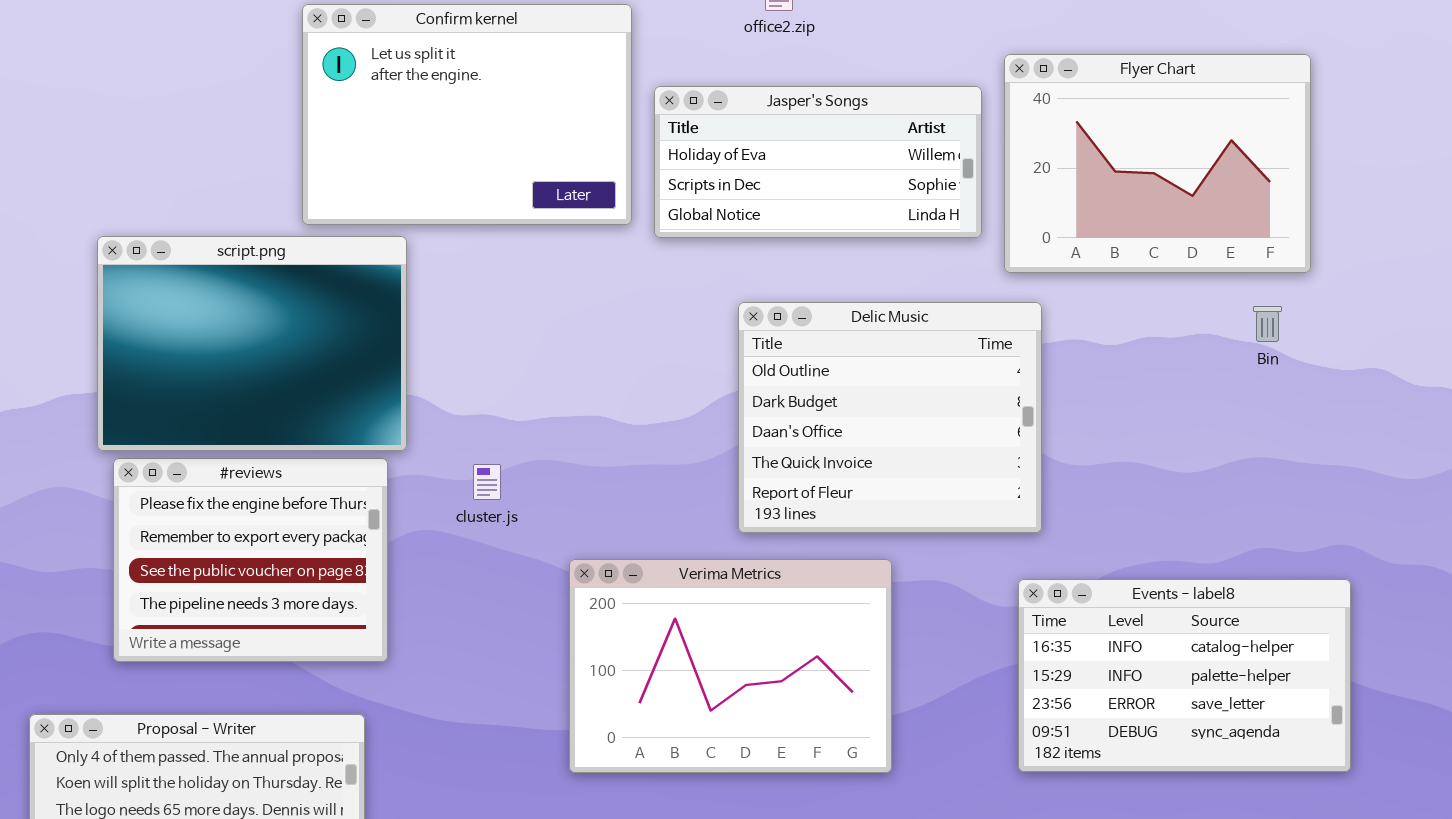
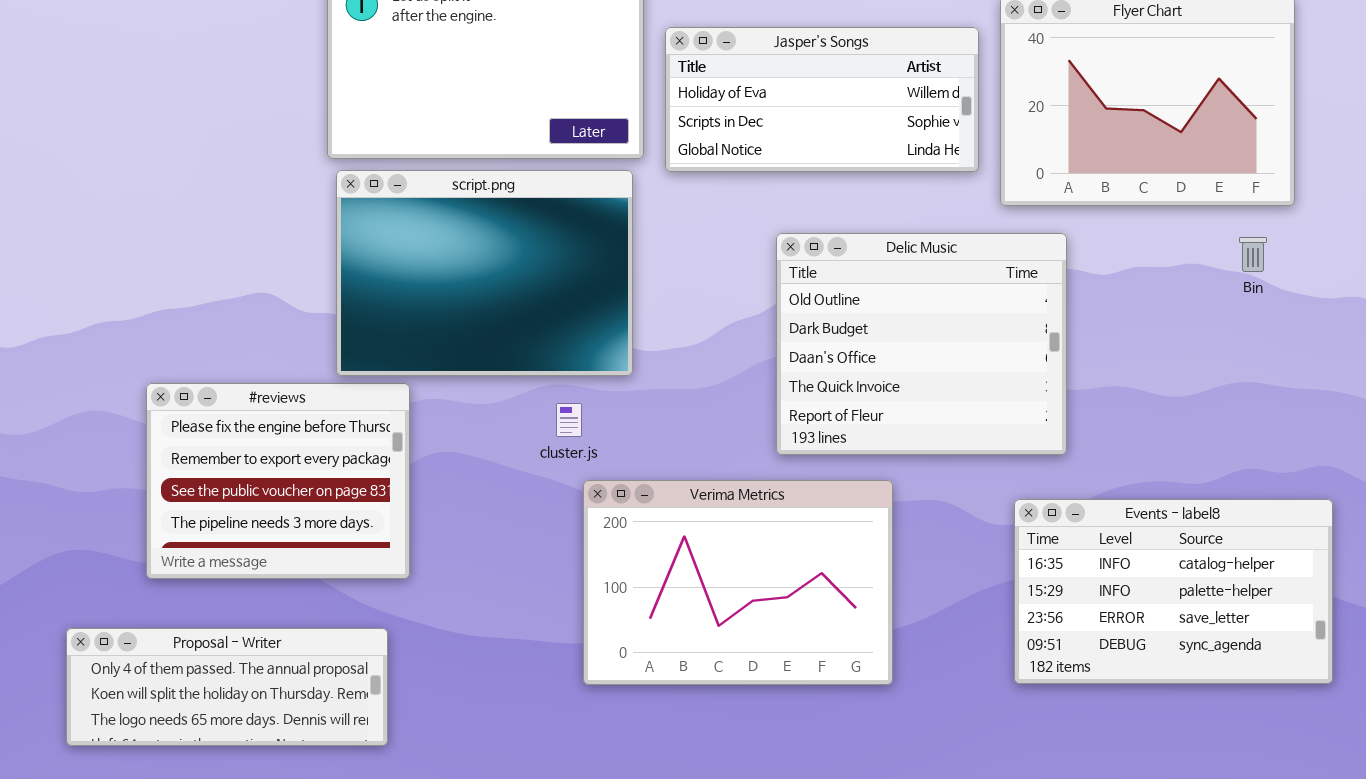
script.png: [97,236,407,451] -> [336,170,633,376], moved
Delic Music: [738,302,1042,533] -> [776,233,1067,455], moved
cluster.js: [473,464,501,500] -> [556,403,582,437], moved

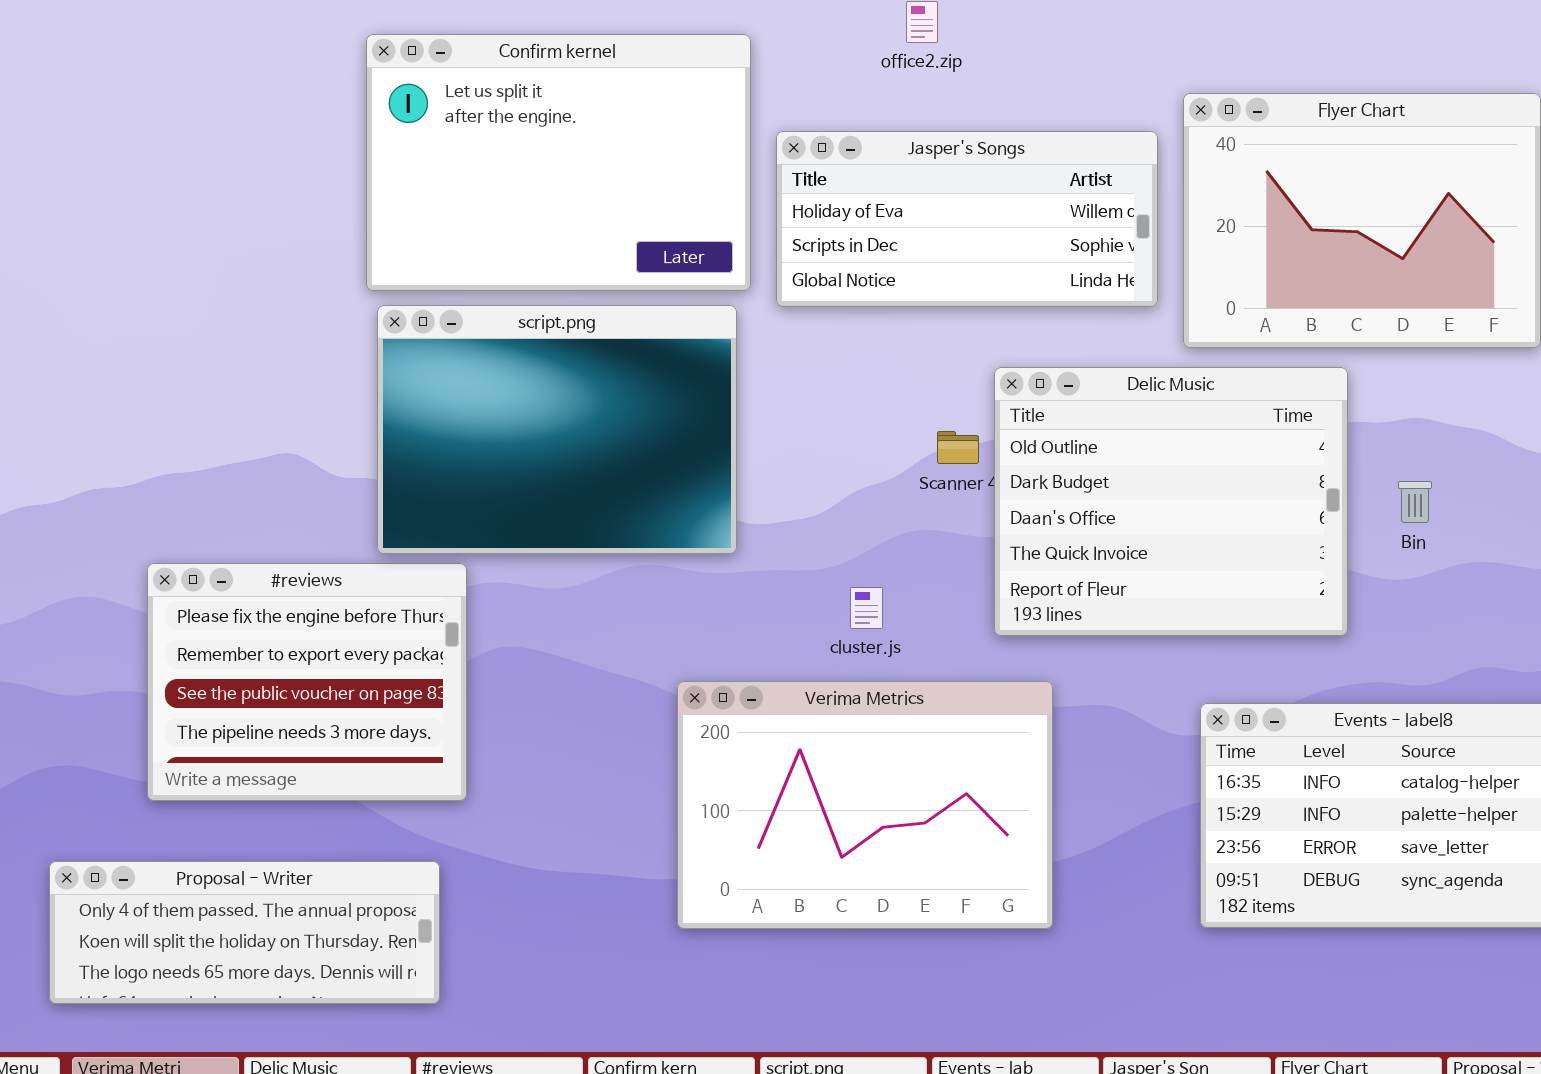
Delic Music: [776,233,1067,455] -> [994,367,1348,636], moved
Bin: [1239,237,1267,272] -> [1398,481,1432,523], moved
cluster.js: [556,403,582,437] -> [850,587,883,629], moved

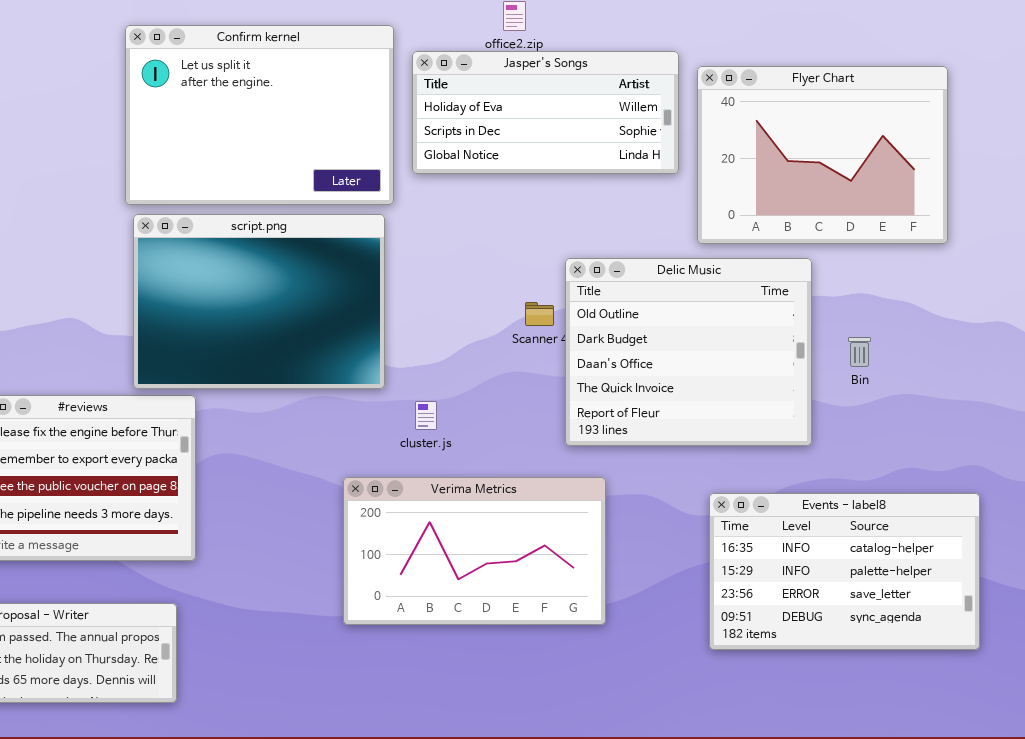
Jasper's Songs: [776,131,1158,307] -> [412,51,679,174], moved
cluster.js: [850,587,883,629] -> [415,401,437,430], moved
Verima Metrics: [677,681,1053,929] -> [343,477,606,625], resized

